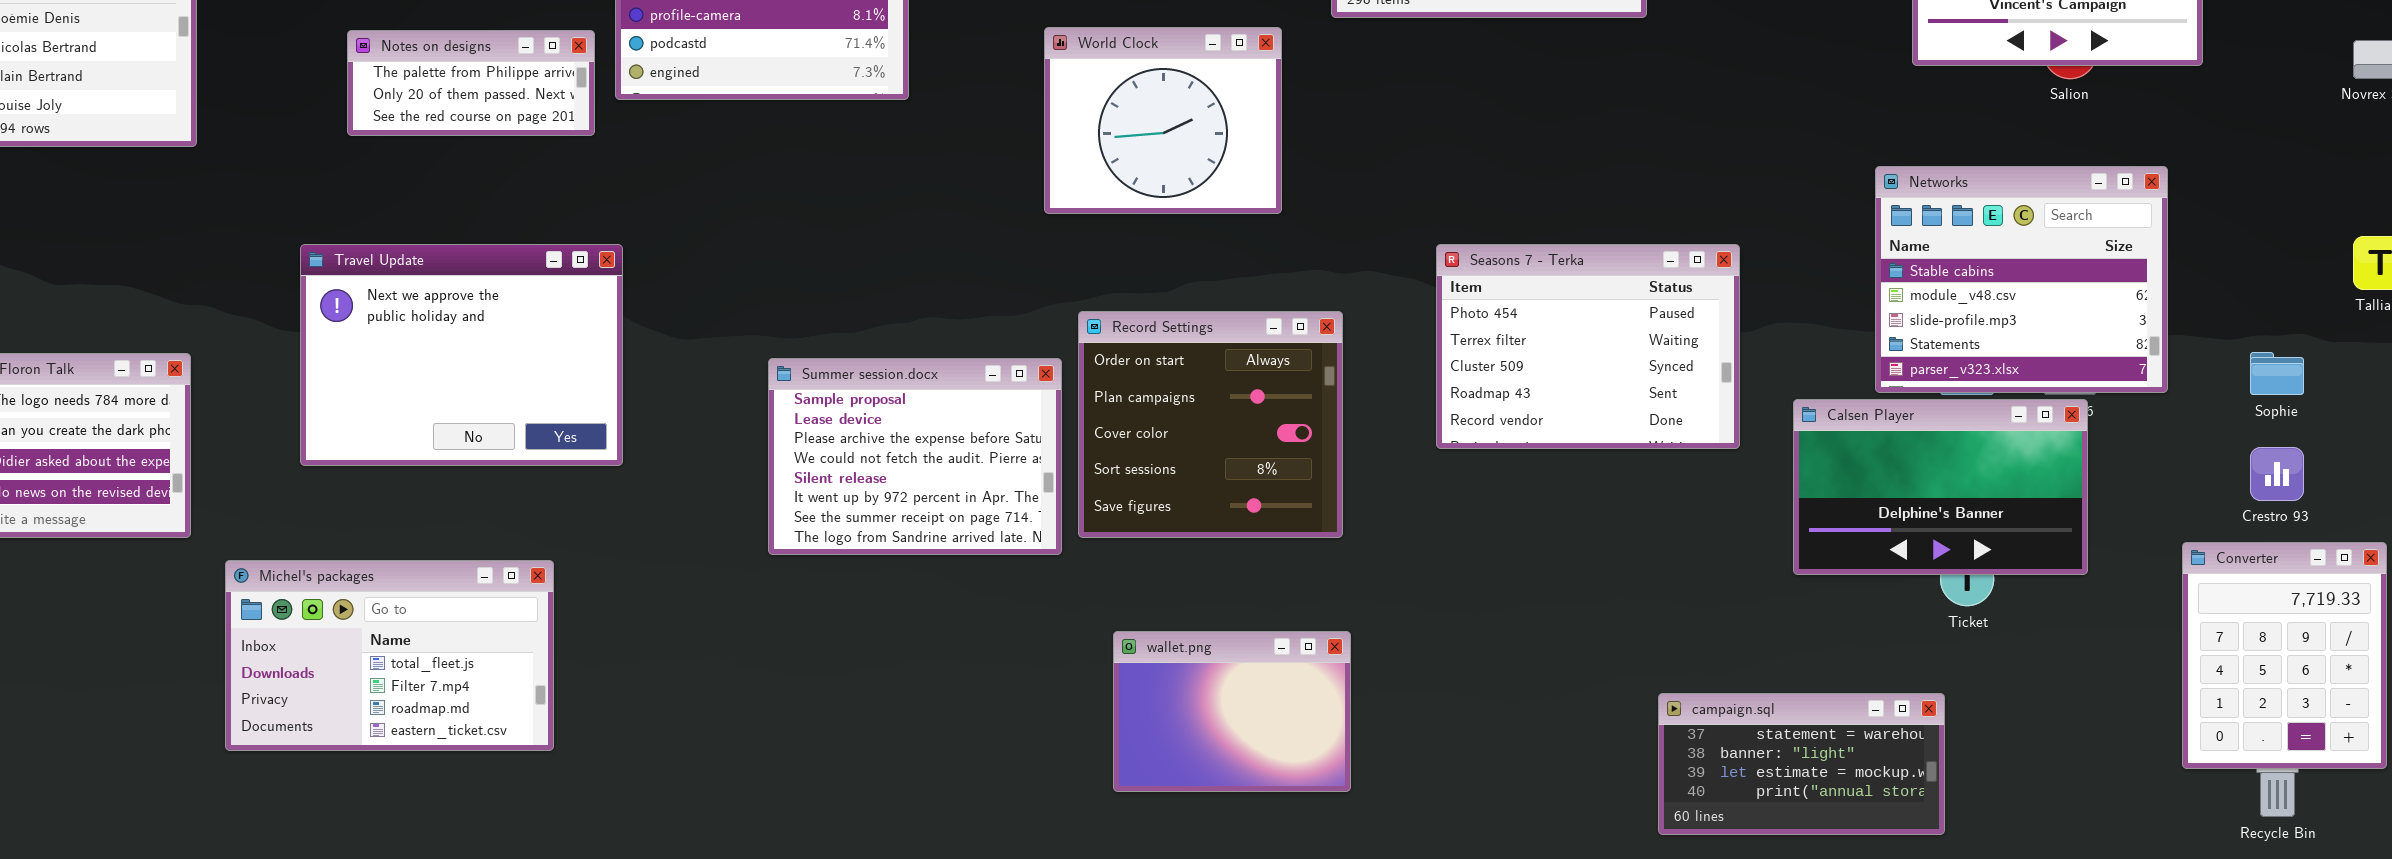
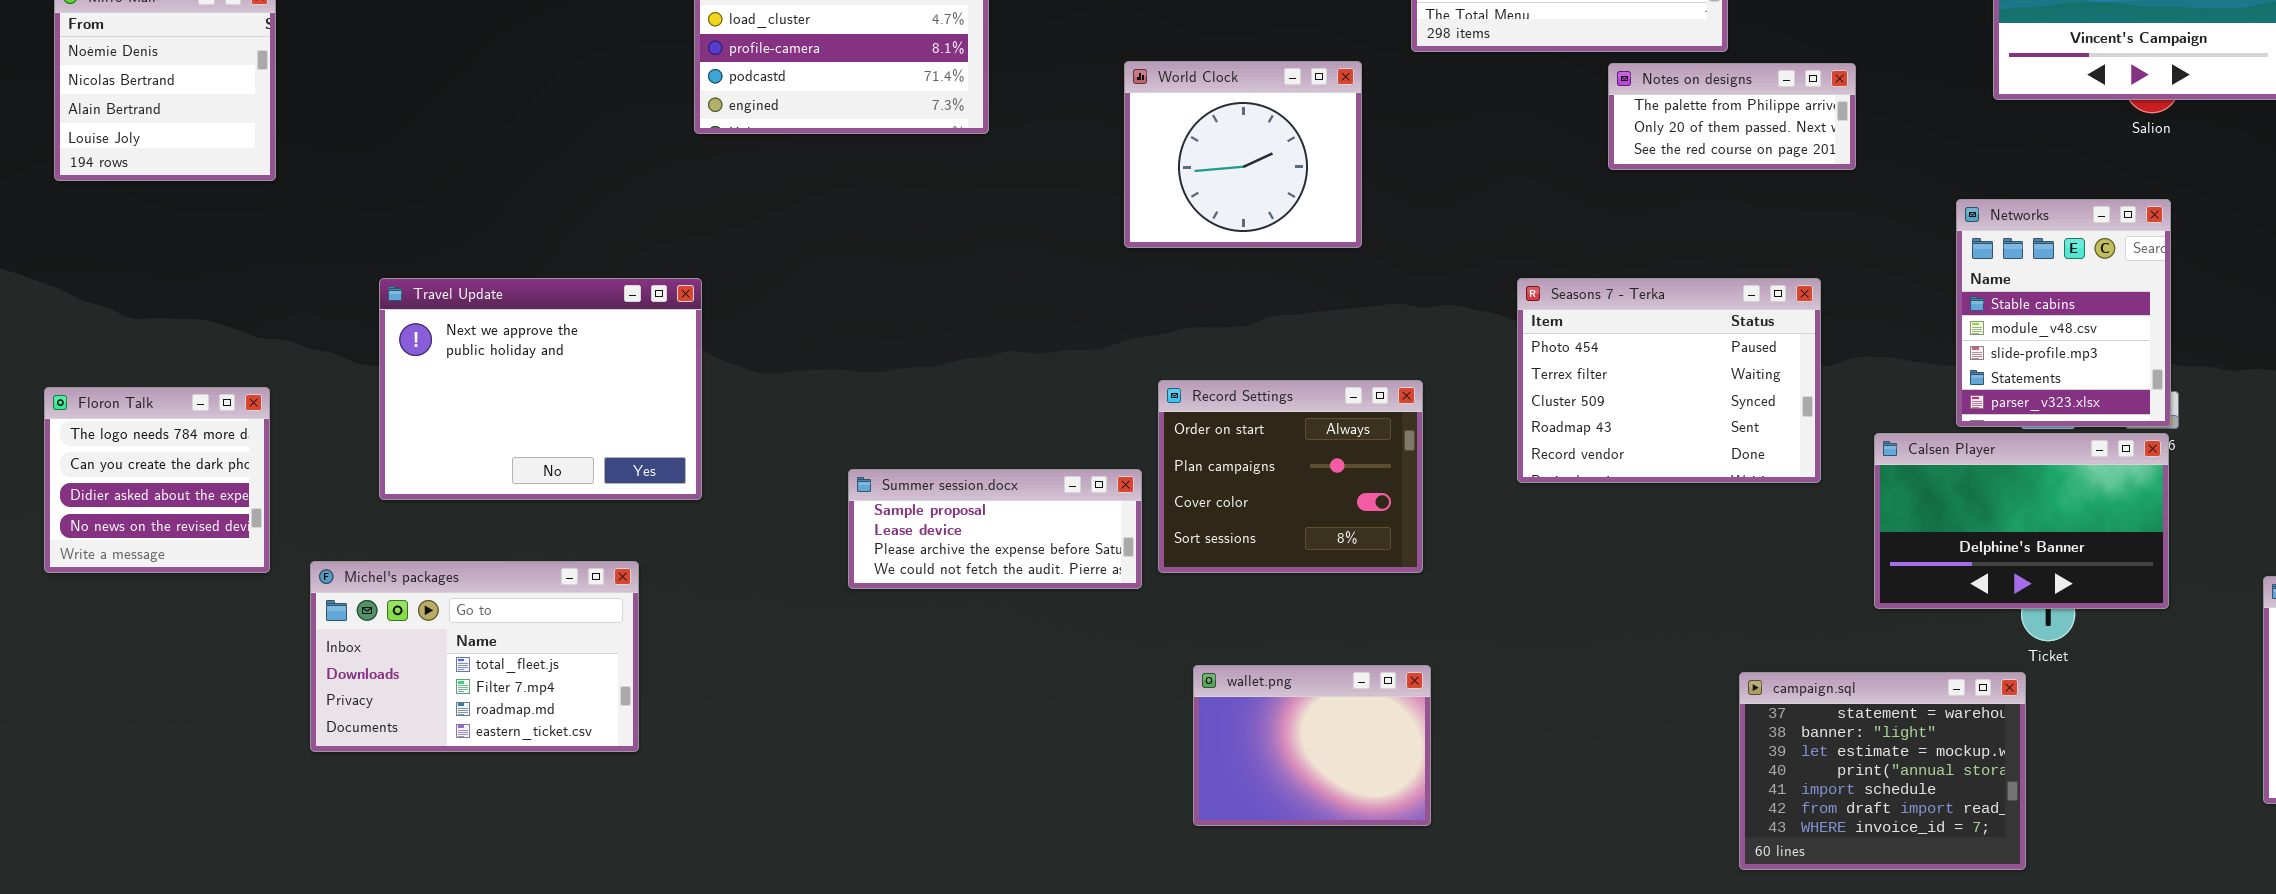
Notes on designs: [347,30,595,136] -> [1608,63,1856,170], moved
Networks: [1875,166,2168,393] -> [1956,199,2171,427], resized
Record Settings: [1078,311,1343,538] -> [1158,380,1423,573], resized
Summer session.docx: [768,358,1062,555] -> [848,469,1142,589], resized
Michel's packages: [225,560,554,751] -> [310,561,639,752], moved
campaign.sql: [1658,693,1945,835] -> [1739,672,2026,870], resized

